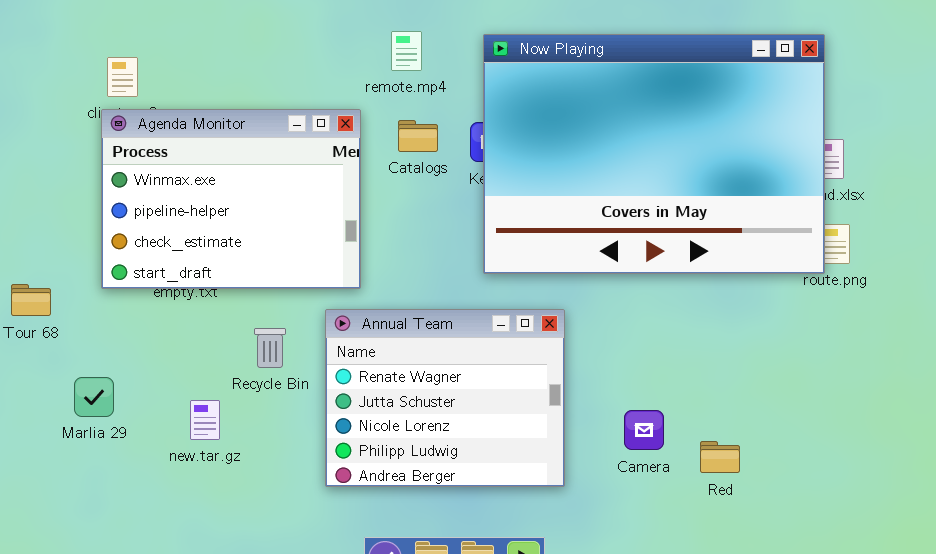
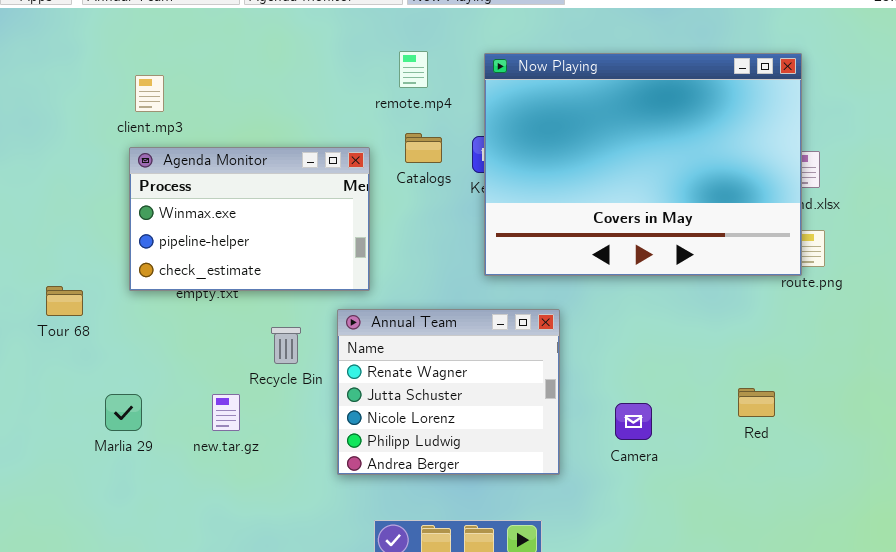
Agenda Monitor: [101,109,361,289] -> [129,147,370,291], resized
Marlia 29: [74,377,114,417] -> [105,394,142,431], moved
Red: [700,441,740,473] -> [738,388,775,417], moved

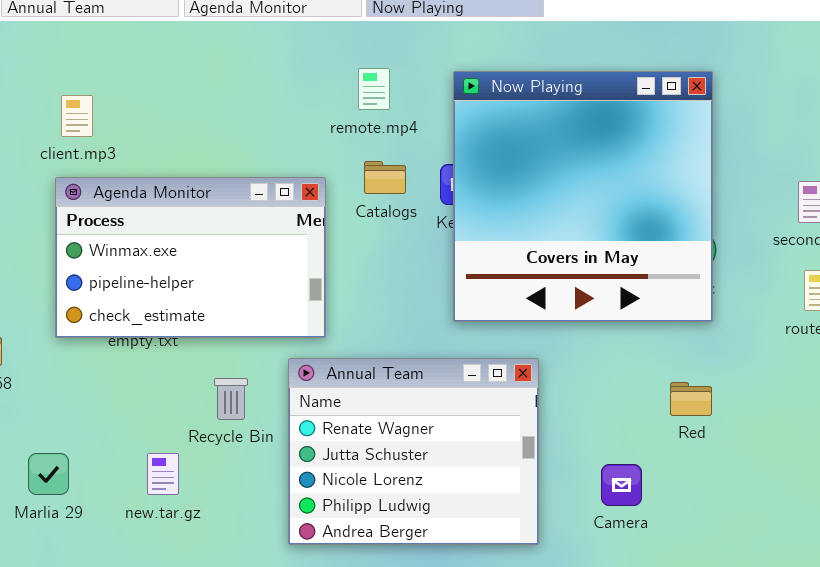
Now Playing: [484,53,802,276] -> [453,71,713,322], resized
Red: [738,388,775,417] -> [670,382,712,416], moved

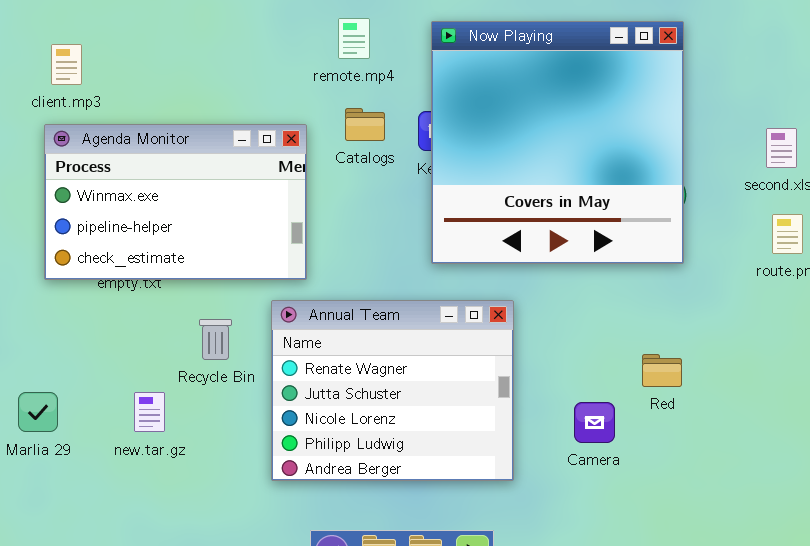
Red: [670,382,712,416] -> [642,354,682,387], moved

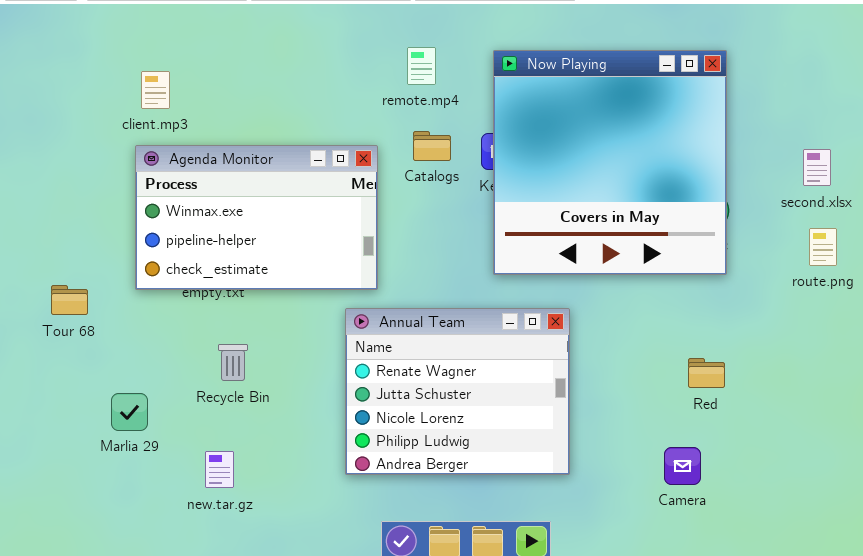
Recycle Bin: [199,319,232,360] -> [218,344,248,381], moved
new.tar.gz: [134,392,165,432] -> [205,451,234,488], moved
Camera: [574,402,615,443] -> [664,447,701,485], moved

